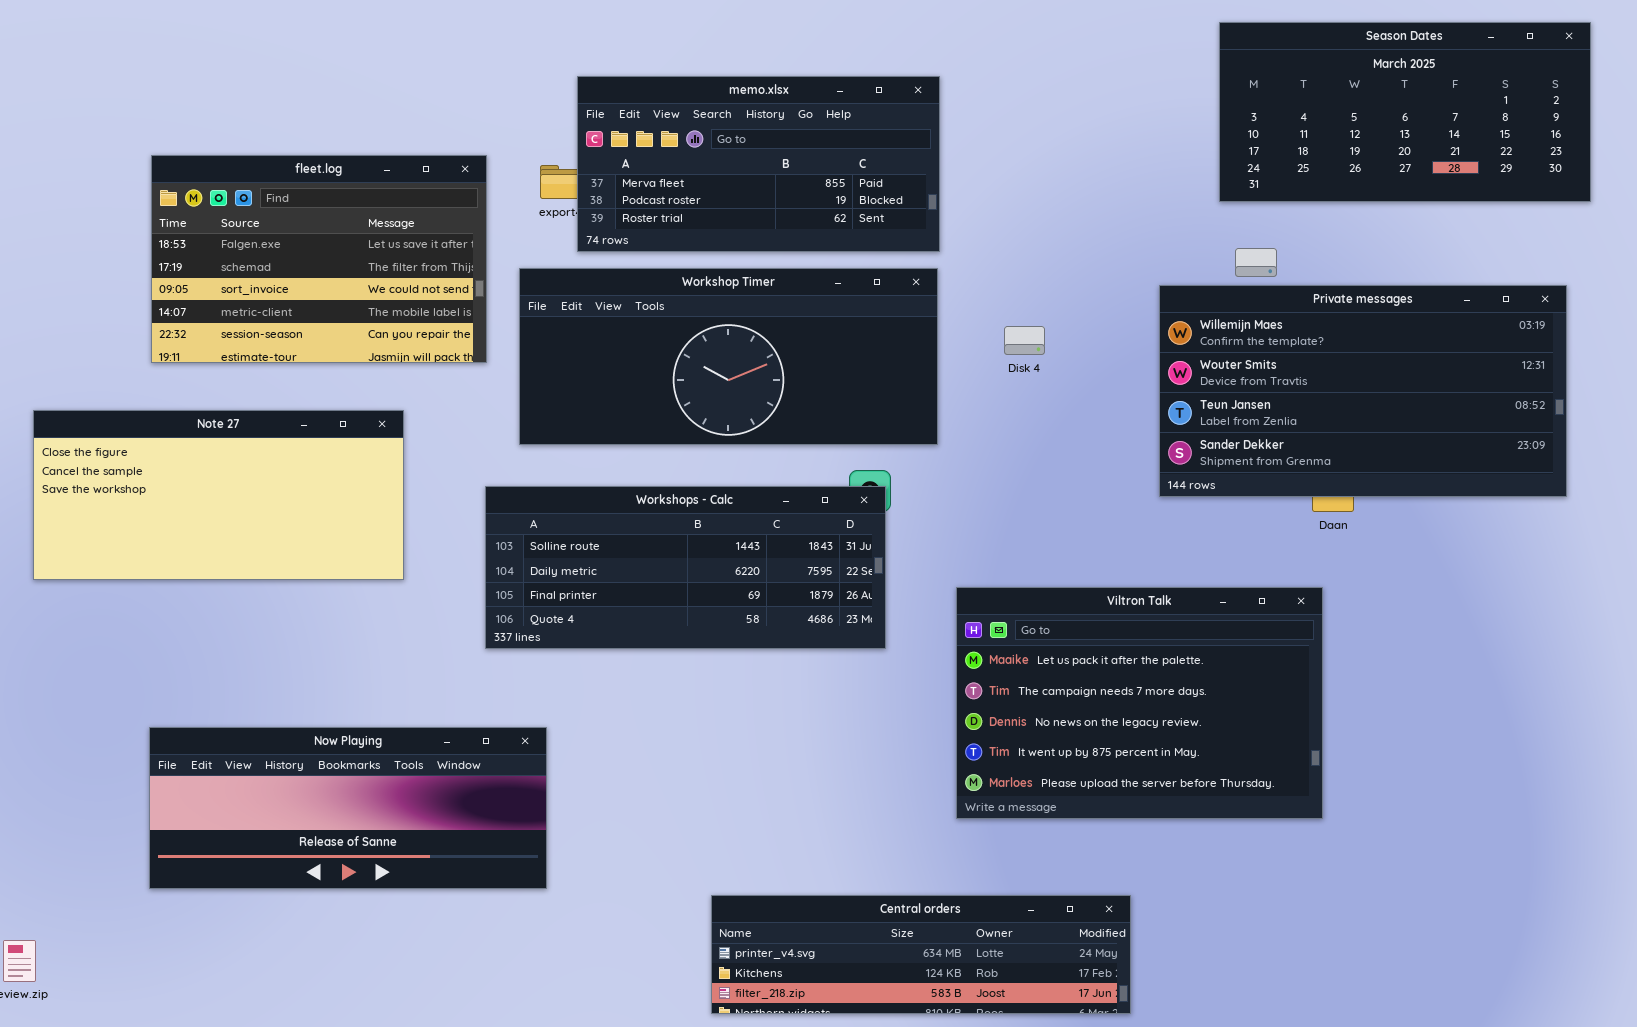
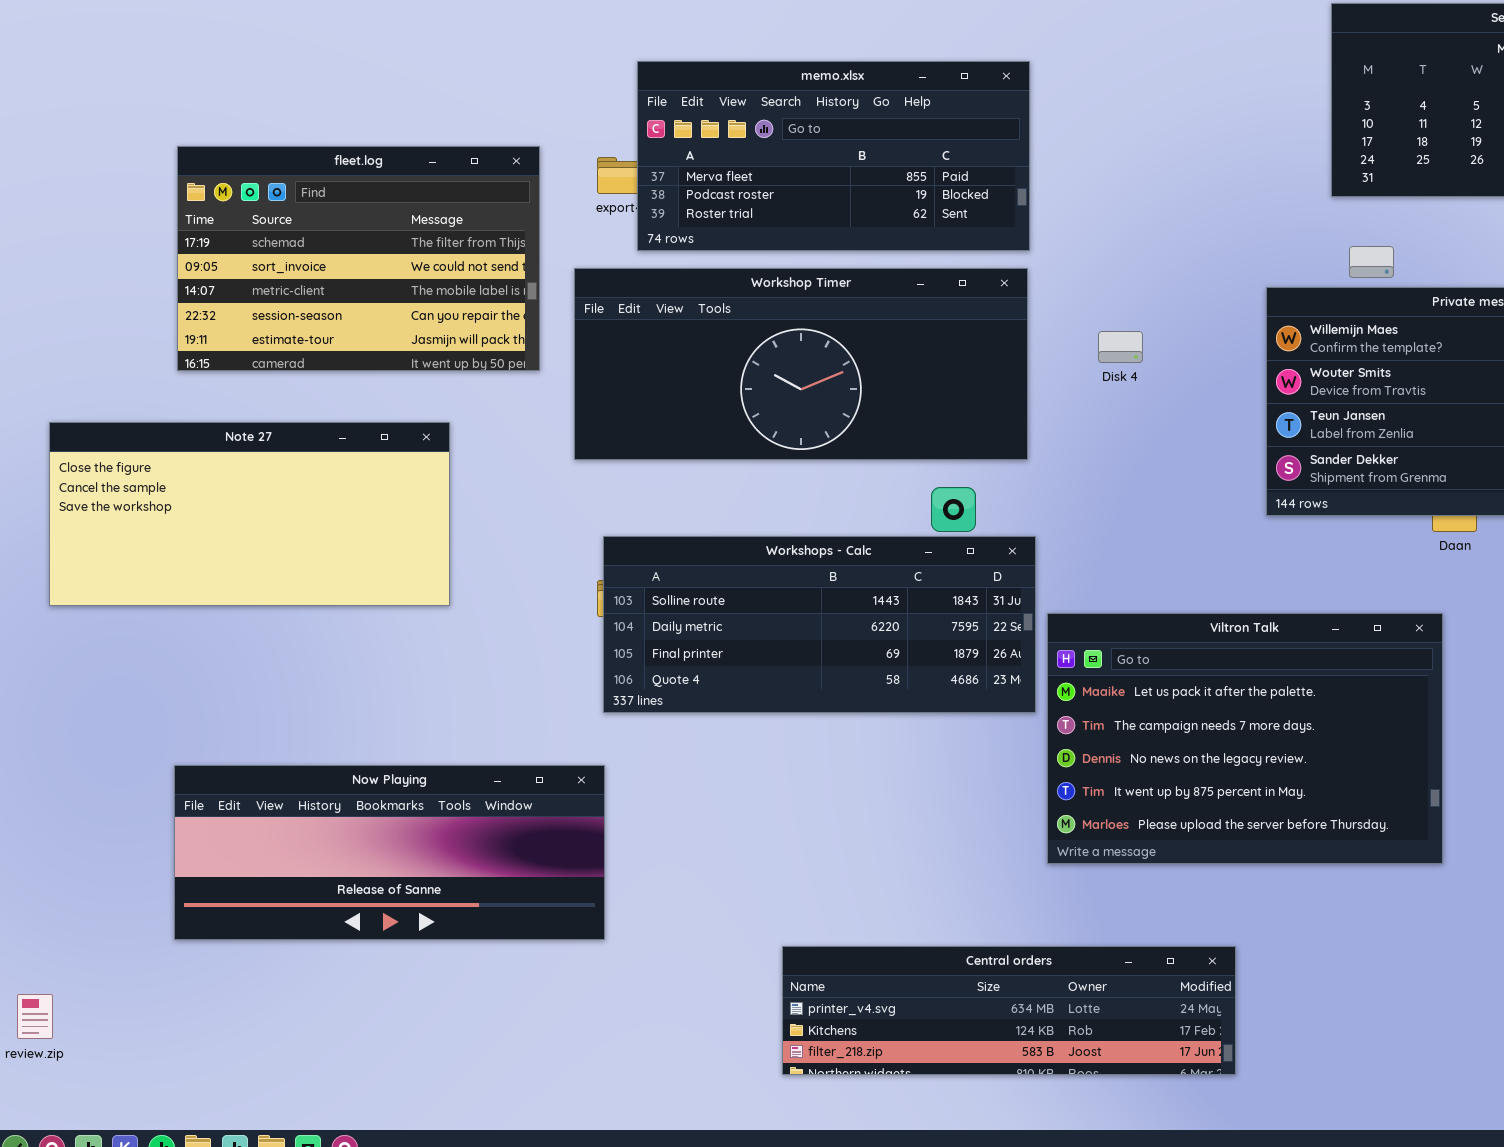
fleet.log: [151,155,487,363] -> [177,146,540,371], scrolled down 1 row
Workshops - Calc: [485,486,886,649] -> [603,536,1036,713], moved

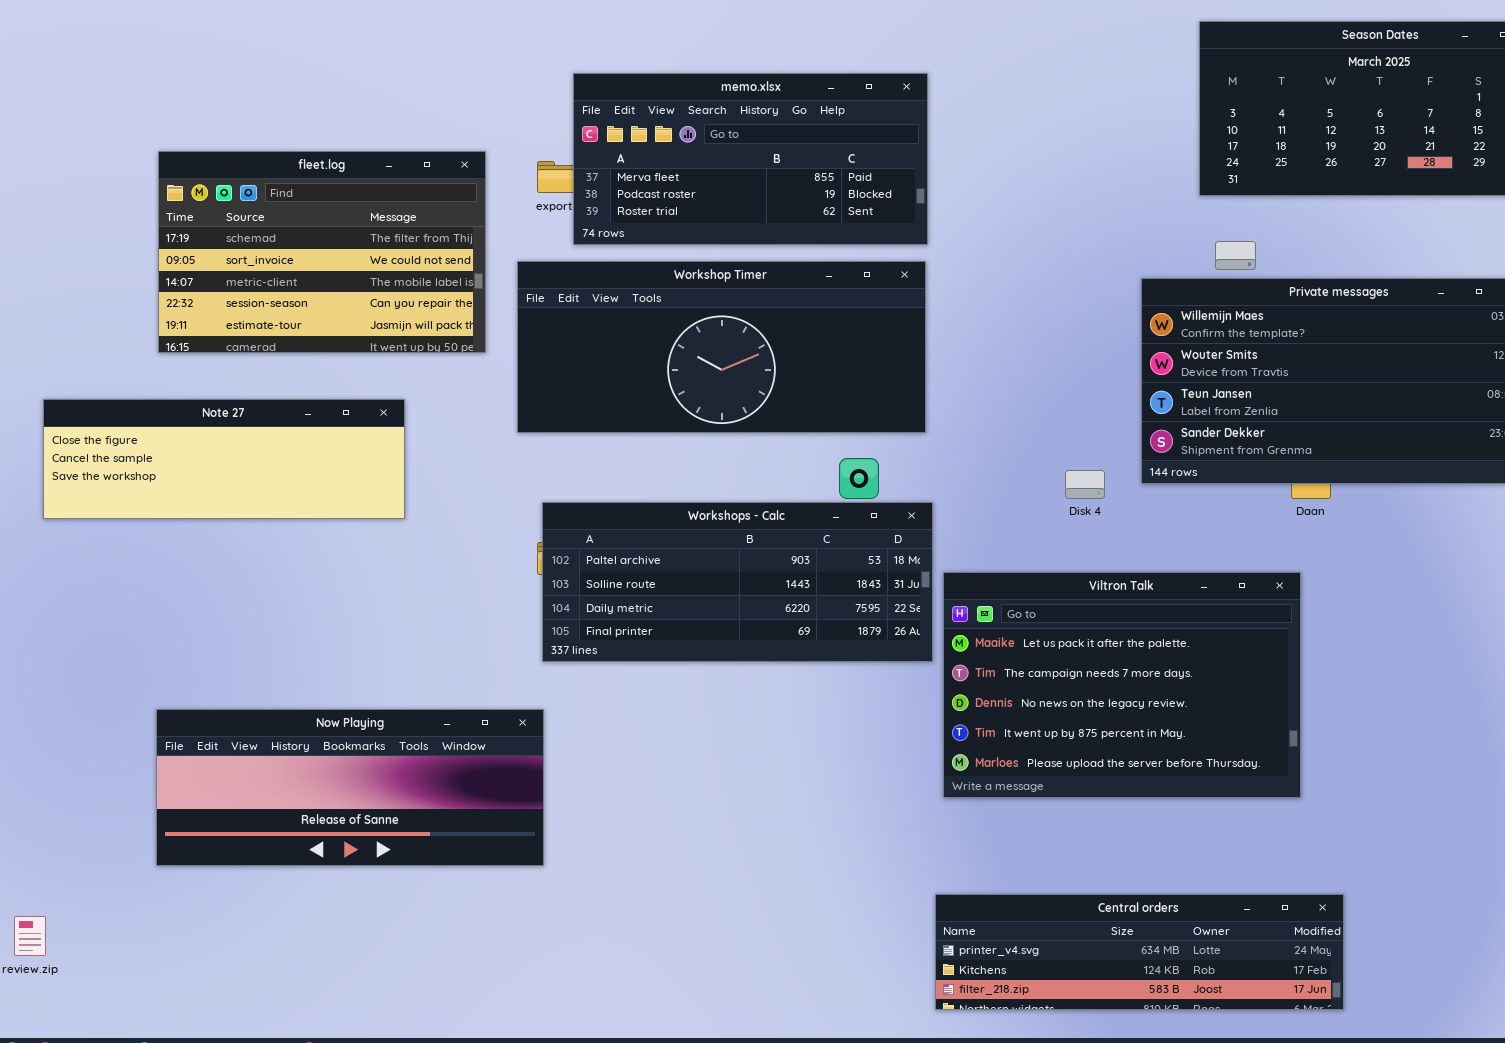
Disk 4: [1098,331,1143,363] -> [1065,470,1105,499], moved
Note 27: [49,422,450,606] -> [43,399,405,519], resized
Workshops - Calc: [603,536,1036,713] -> [542,502,933,662], scrolled up 1 row
Central orders: [782,946,1236,1075] -> [935,894,1344,1010], moved

